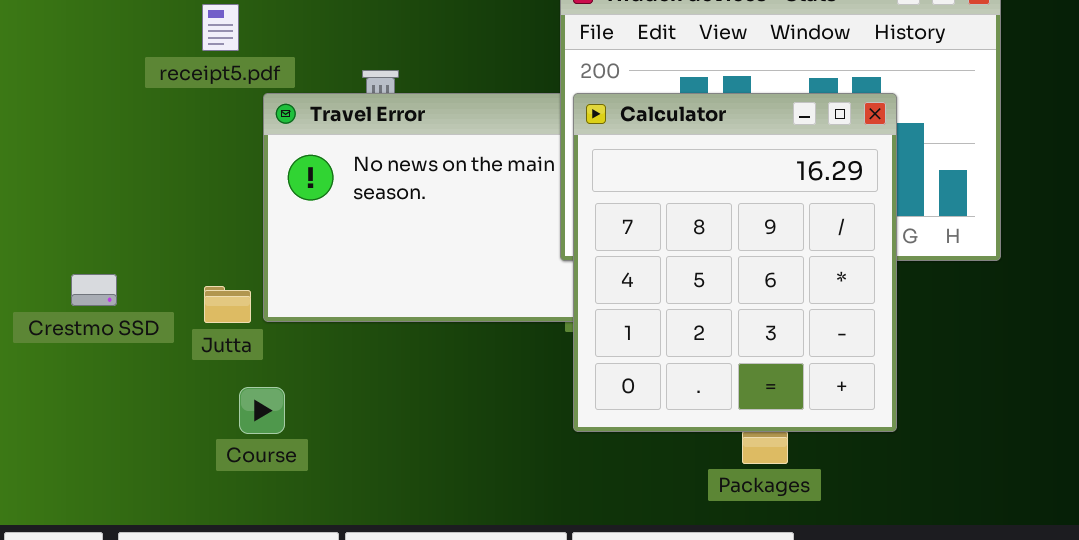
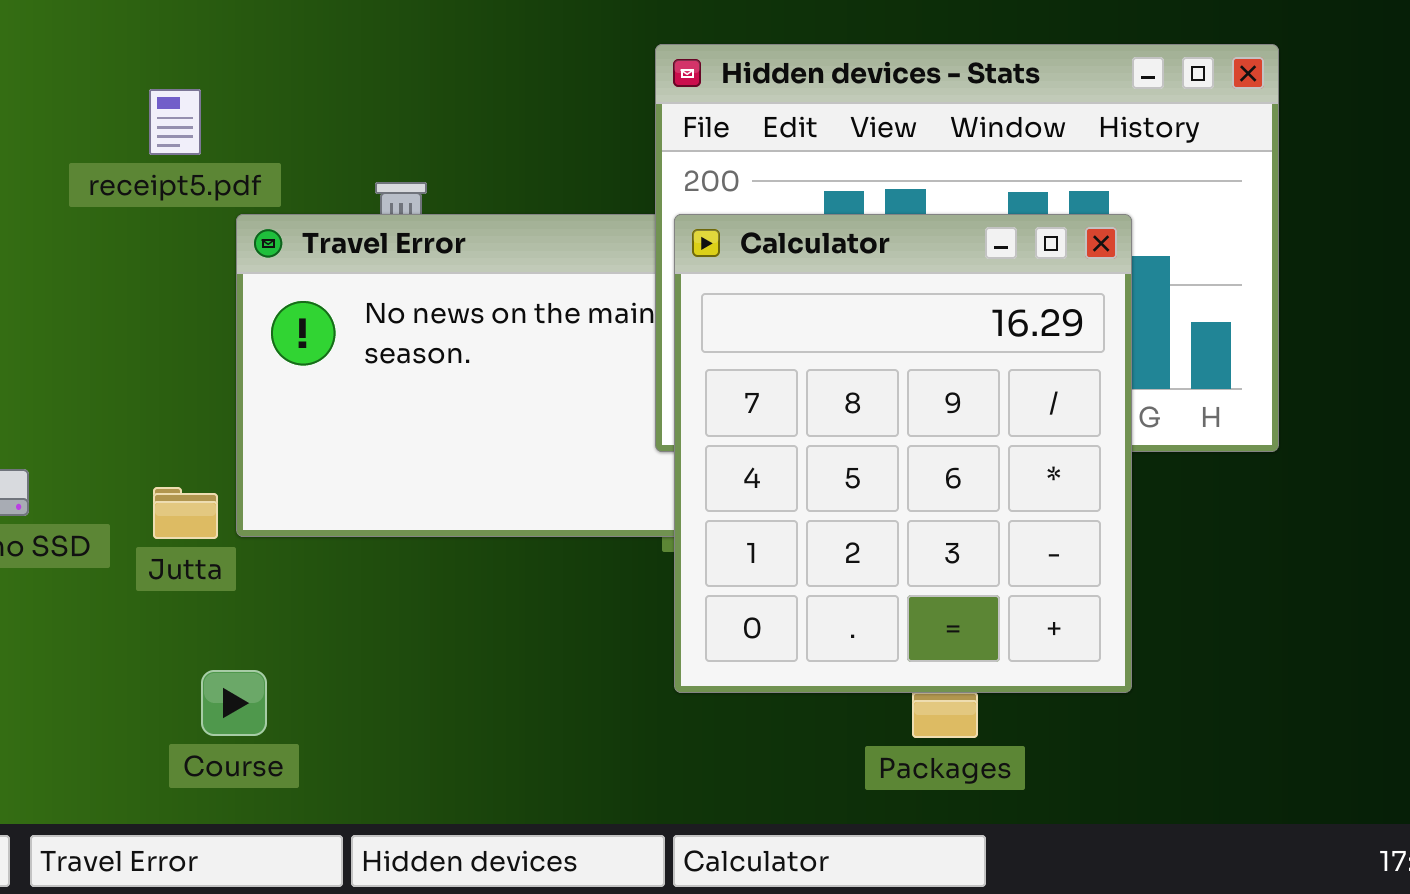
Course: [239,387,285,434] -> [201,670,267,736], moved

